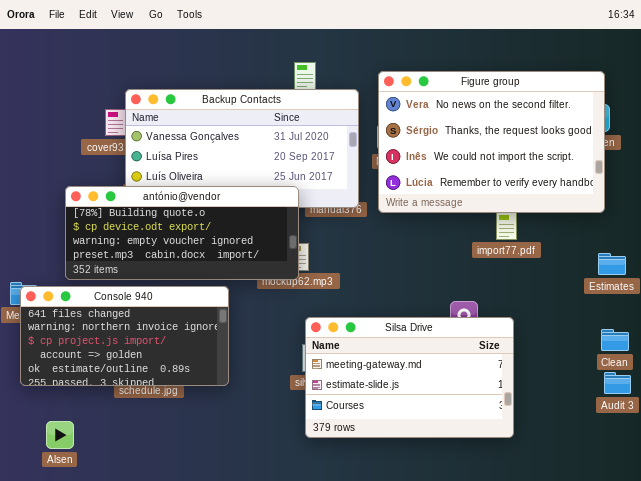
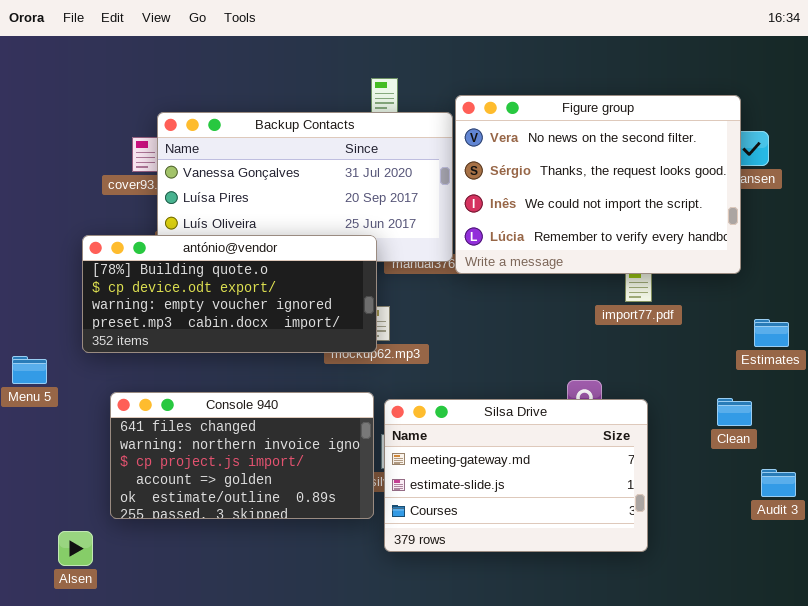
Figure group: [378,71,605,213] -> [455,95,741,274], moved
Console 940: [20,286,229,386] -> [110,392,374,519], moved
Clean: [601,329,629,351] -> [717,398,752,426], moved

